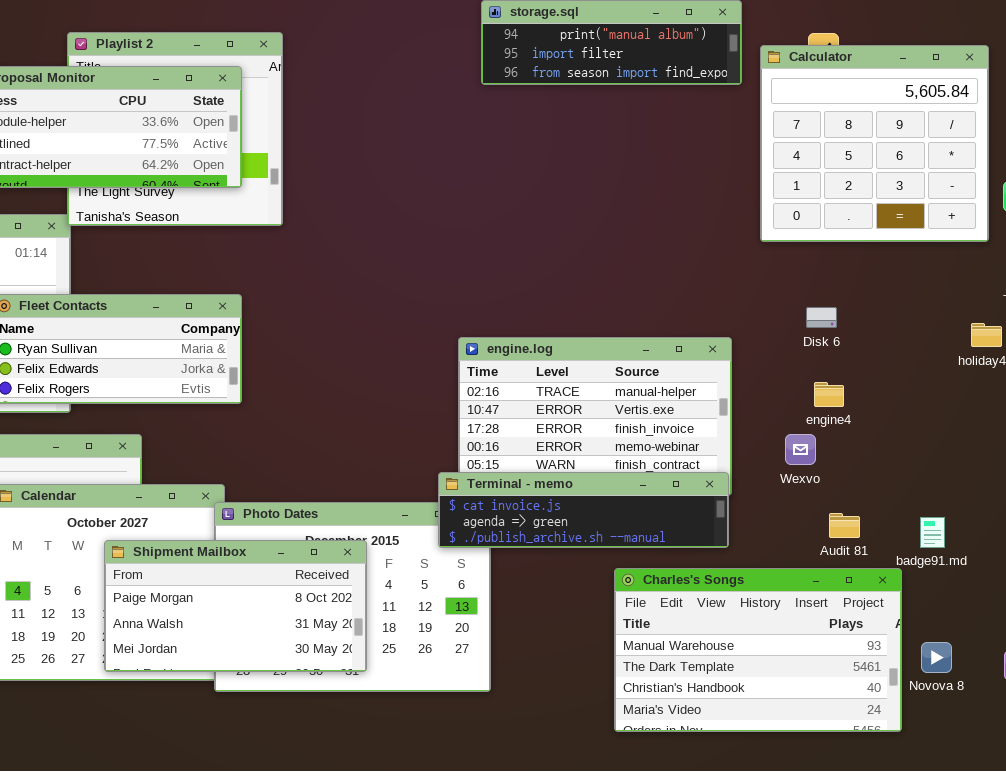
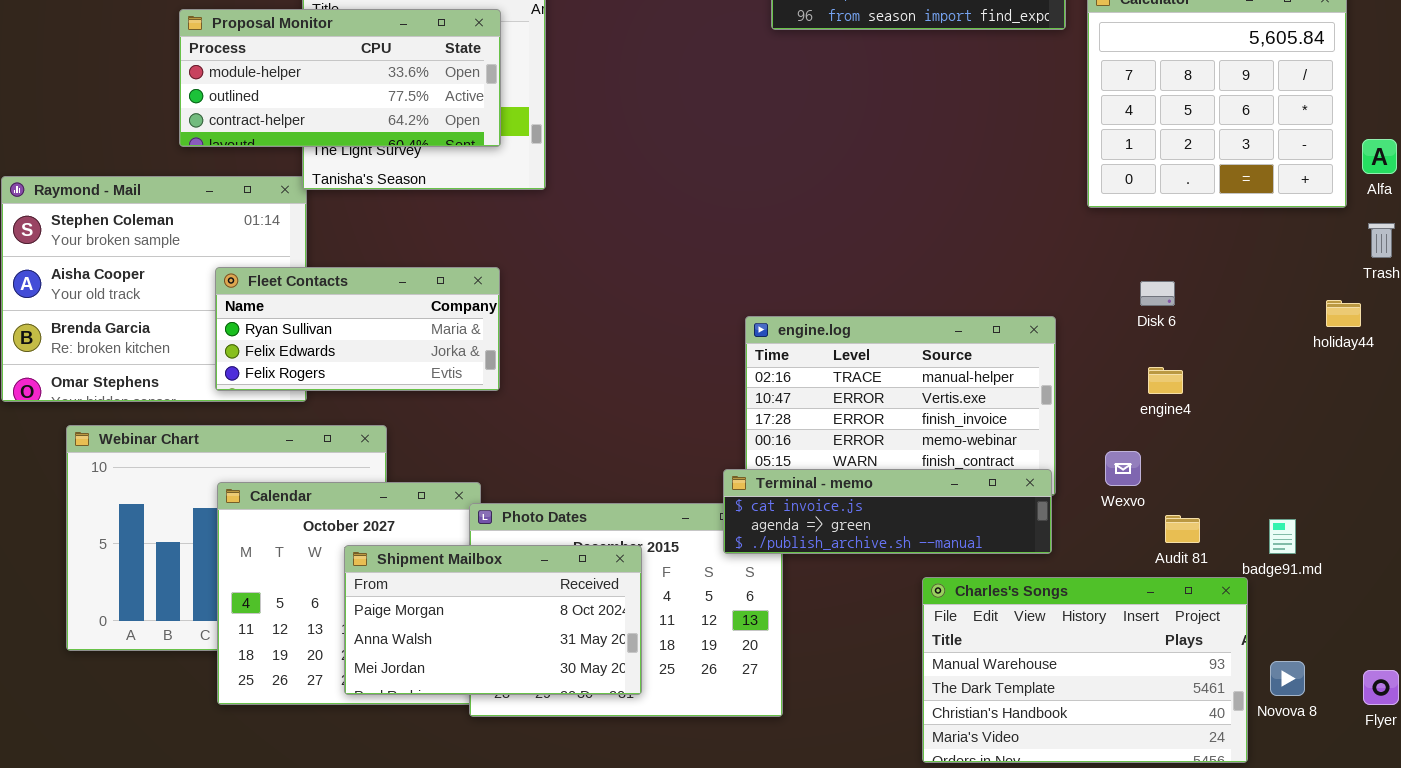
Wexvo: [785,434,816,465] -> [1105,451,1141,486], moved

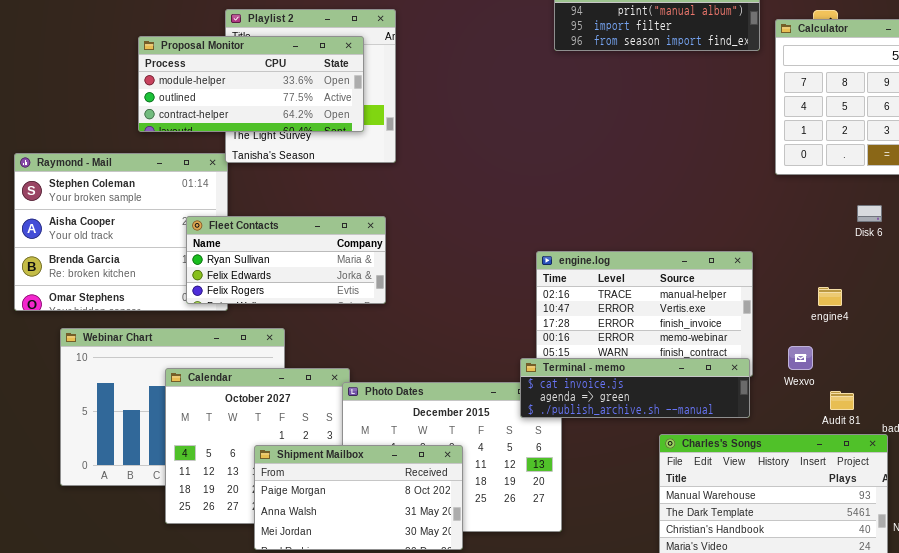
Fleet Contacts: [215,267,500,391] -> [186,216,386,304], moved
Disk 6: [1140,281,1175,306] -> [857,205,882,222], moved
Shipment Mailbox: [344,545,642,695] -> [254,445,463,550], moved

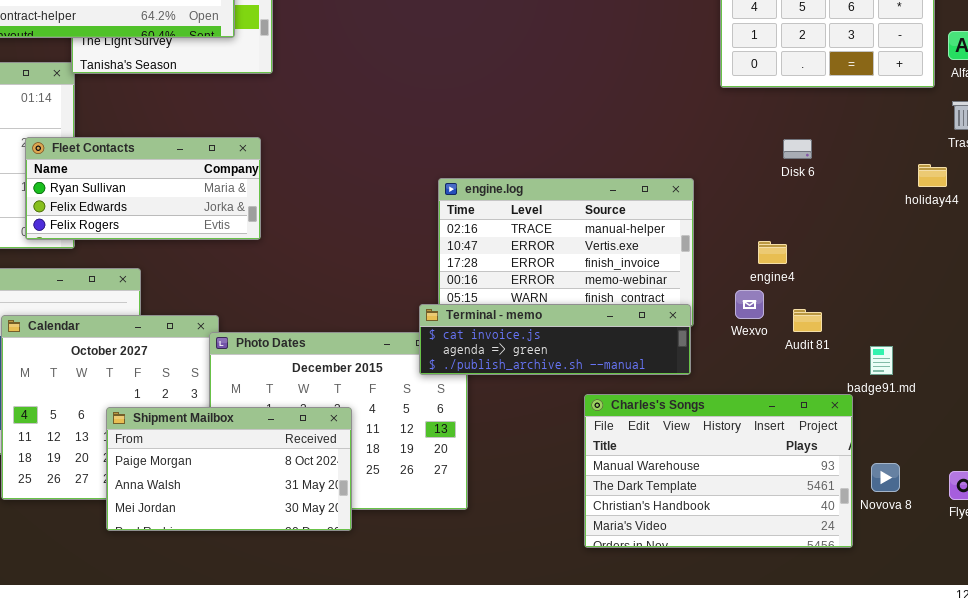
Disk 6: [857,205,882,222] -> [783,139,812,159], moved
engine4: [818,287,842,306] -> [758,241,787,264], moved
Audit 81: [830,391,854,410] -> [793,309,822,332], moved

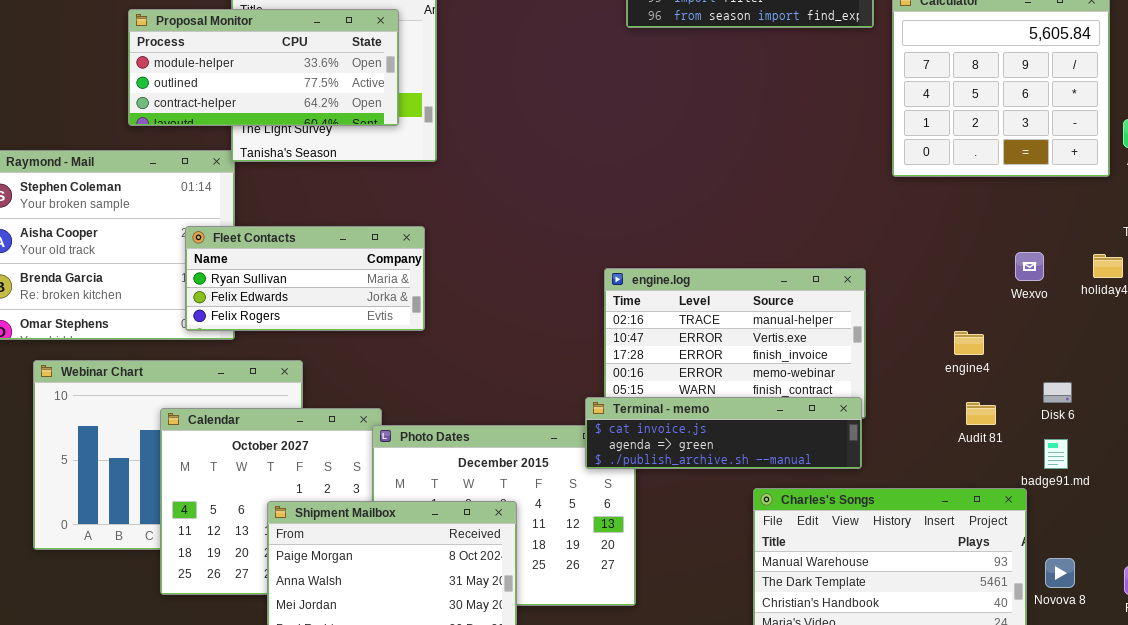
Disk 6: [783,139,812,159] -> [1043,382,1072,403], moved
engine4: [758,241,787,264] -> [954,331,984,355], moved
Wexvo: [735,290,764,319] -> [1015,252,1044,281], moved

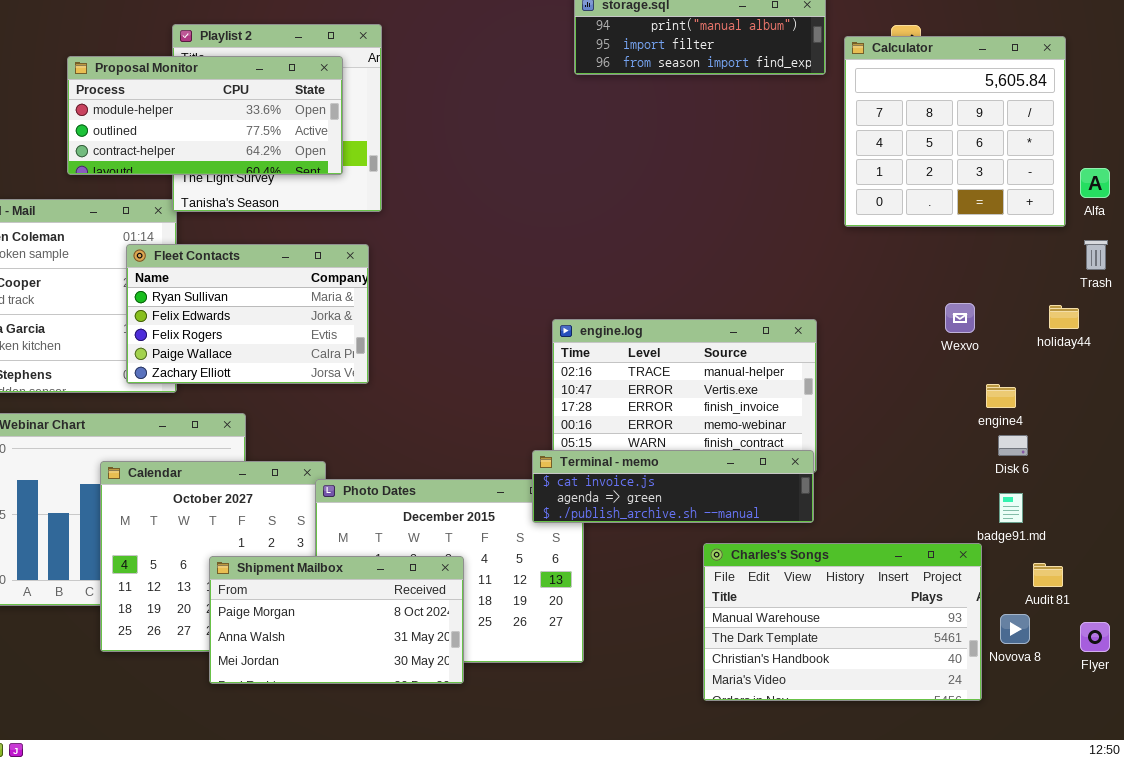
Fleet Contacts: [185,226,425,331] -> [126,244,369,384], resized
Wexvo: [1015,252,1044,281] -> [945,303,975,333], moved
engine4: [954,331,984,355] -> [986,384,1016,408], moved
Audit 81: [966,402,996,425] -> [1033,563,1063,587], moved

